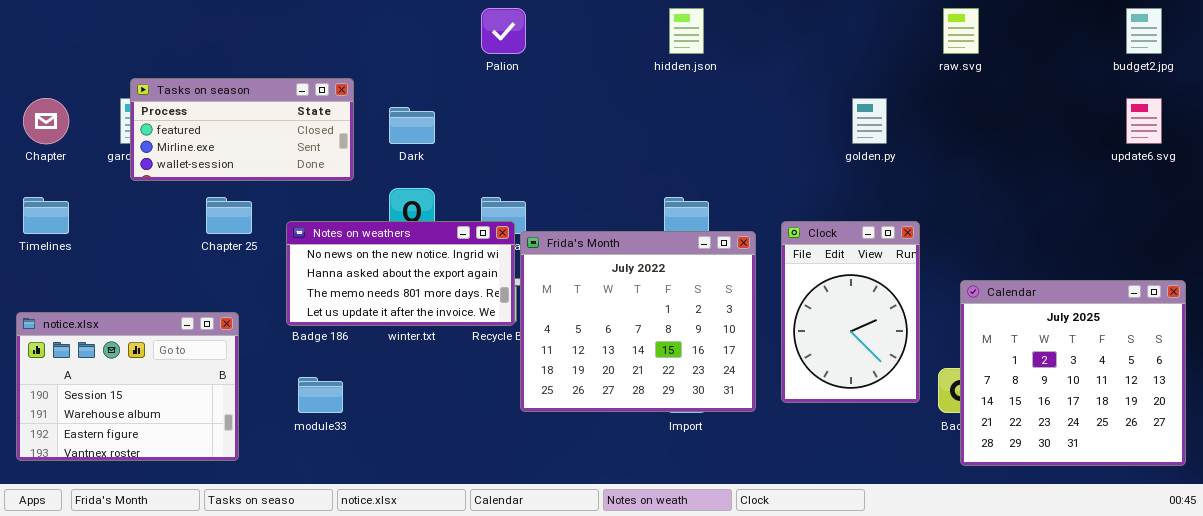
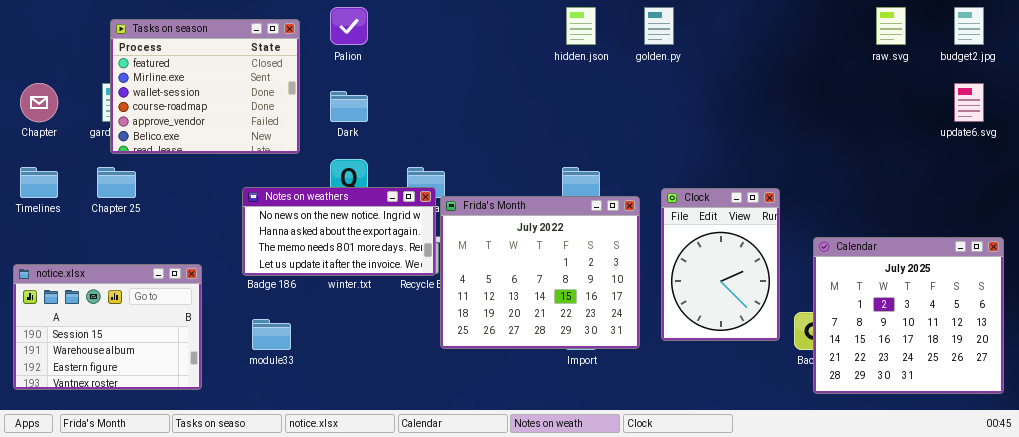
Palion: [481,8,526,54] -> [330,7,368,45], moved
raw.svg: [943,8,979,54] -> [876,7,906,45], moved
Tasks on season: [130,78,354,181] -> [110,19,300,154], resized
golden.py: [852,98,887,144] -> [644,7,674,45], moved
Chapter 25: [206,197,252,234] -> [97,167,136,198], moved

